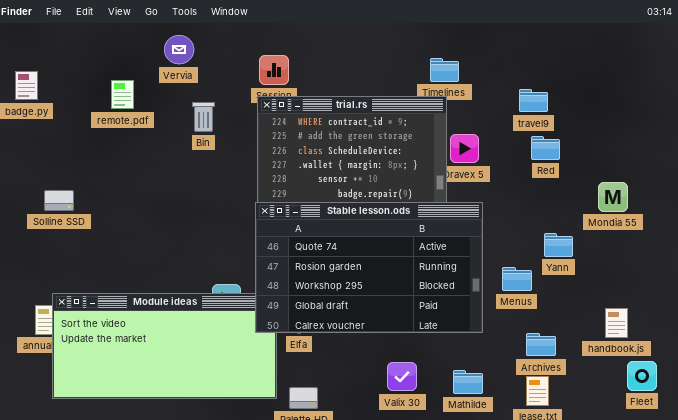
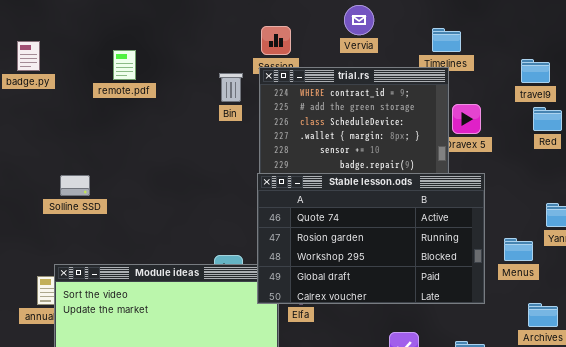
Vervia: [164,35,194,64] -> [344,5,374,35], moved
Bin: [192,102,215,132] -> [219,73,243,102], moved
Solline SSD: [44,190,74,211] -> [60,175,90,196], moved

